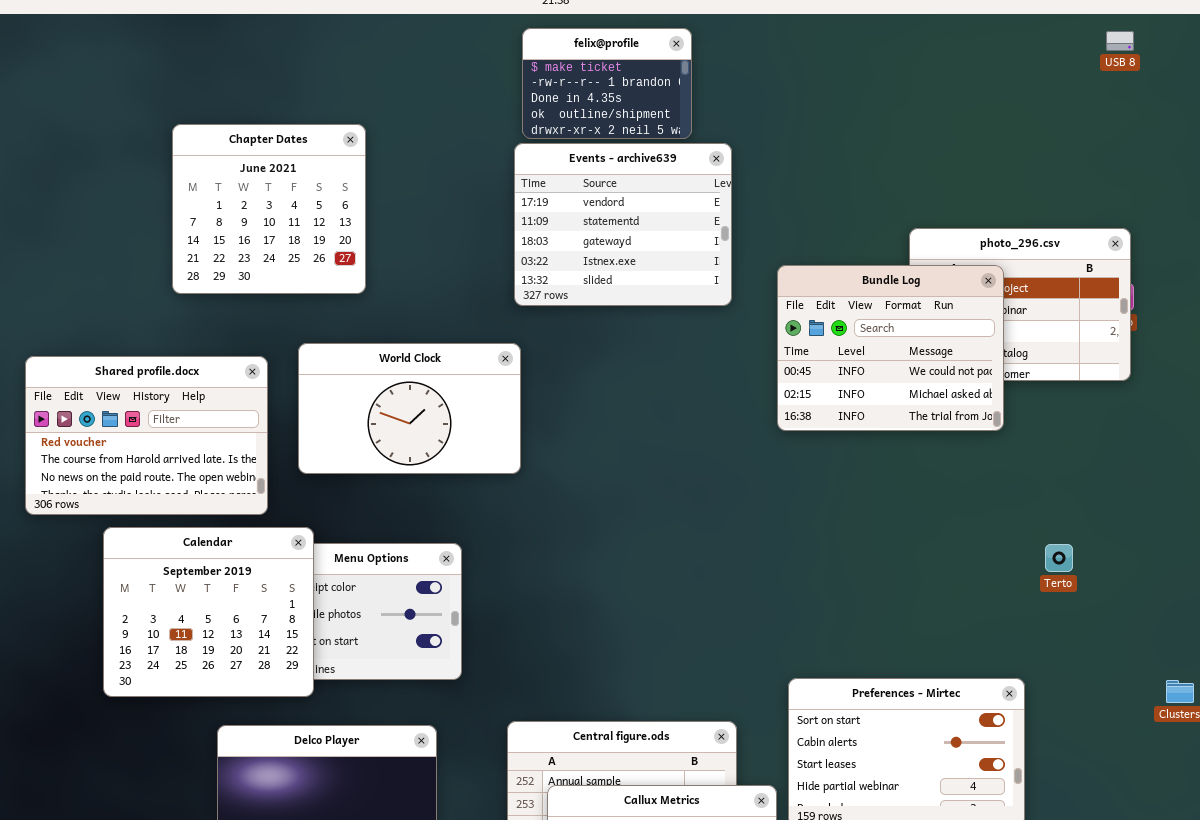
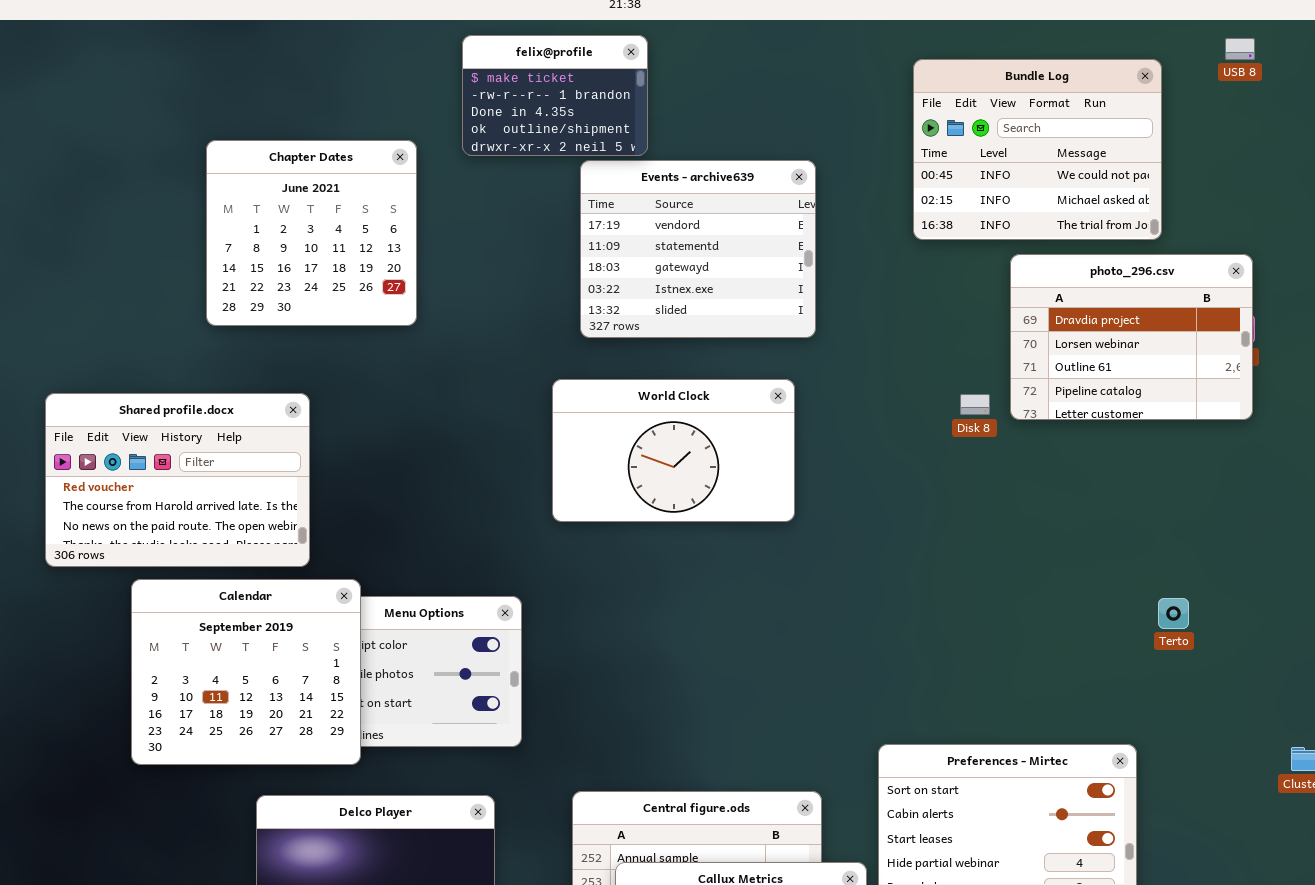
felix@profile: [522,28,692,139] -> [462,35,648,156], moved
Bundle Log: [777,265,1004,431] -> [913,59,1162,240], moved
World Clock: [298,343,521,474] -> [552,379,795,522], moved

